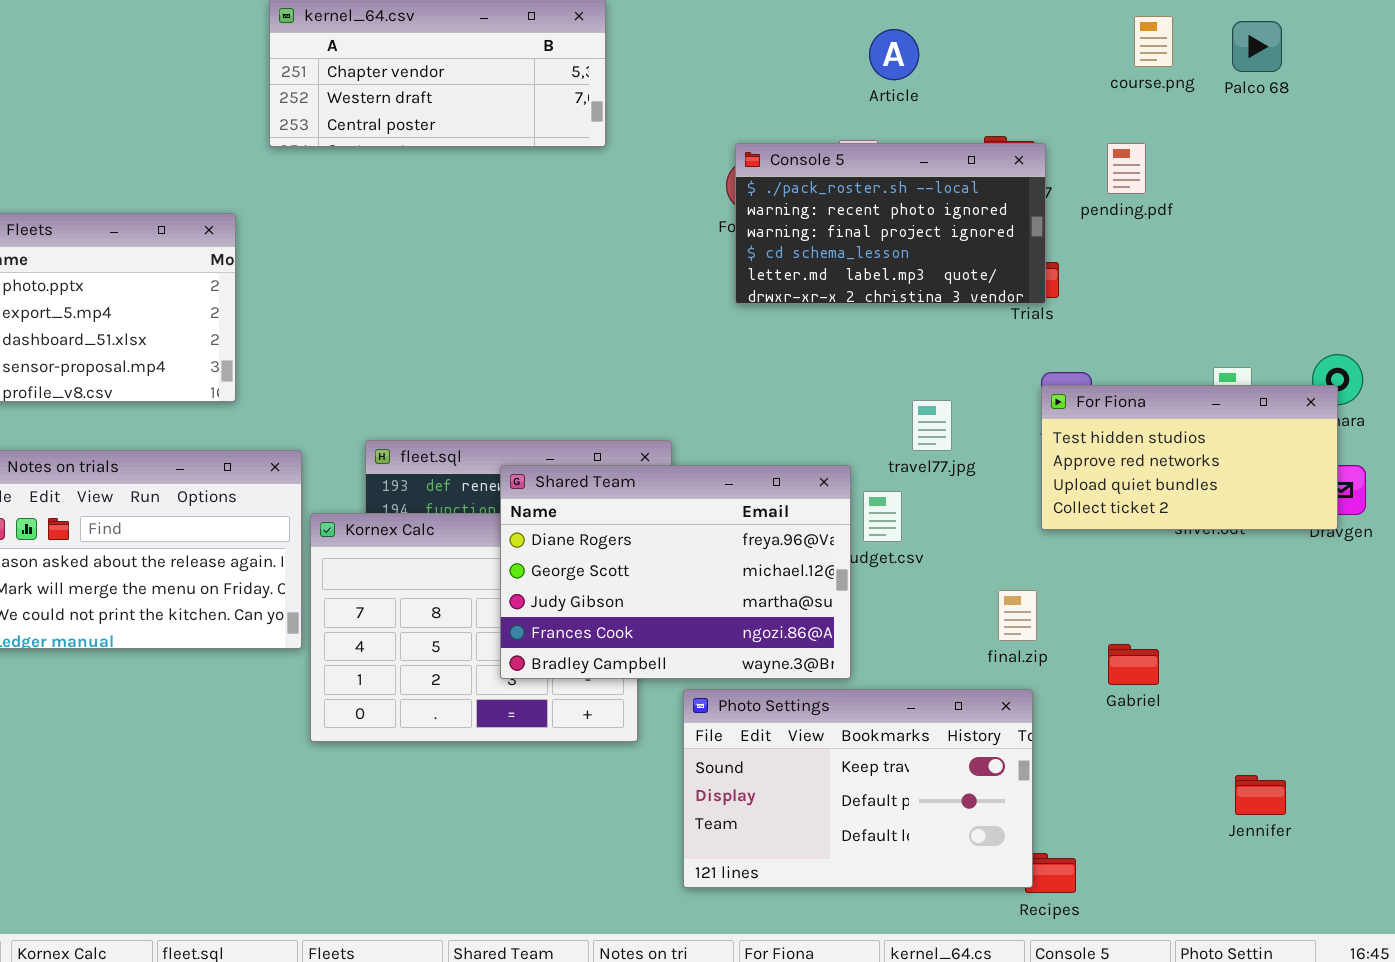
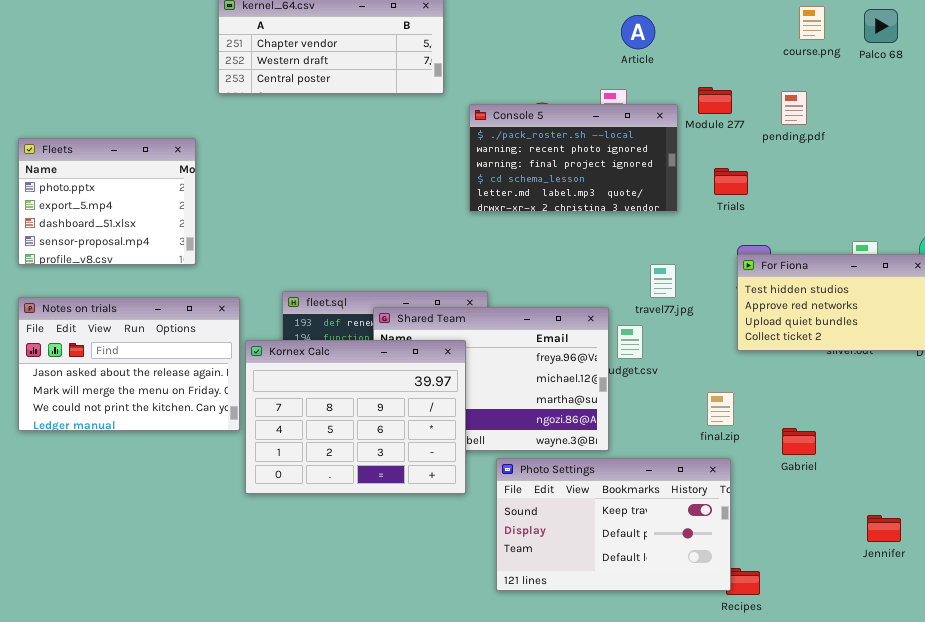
Console 5: [735,143,1046,304] -> [469,104,678,212], moved
Kornex Calc: [310,513,638,742] -> [245,340,466,494], raised

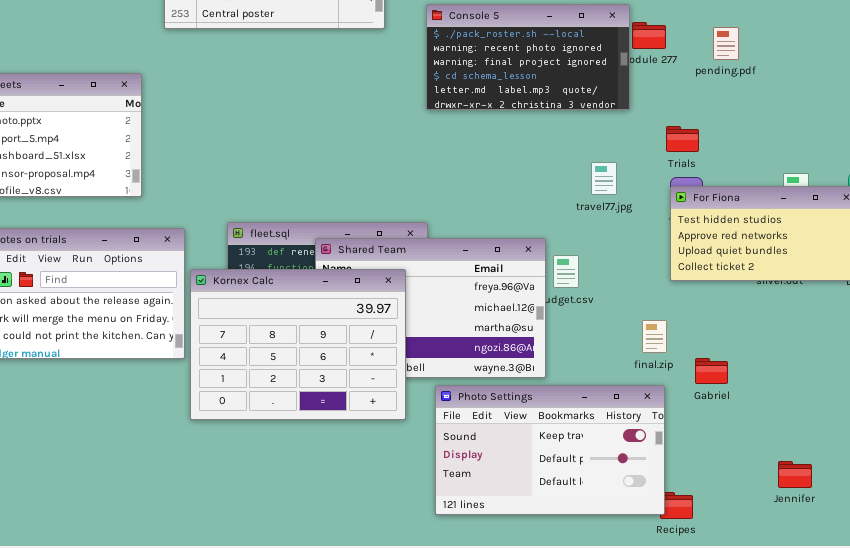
Console 5: [469,104,678,212] -> [426,4,630,110], moved
Trials: [714,168,748,195] -> [666,126,699,152], moved
travel77.jpg: [650,264,676,298] -> [591,162,617,195], moved
Gabriel: [782,428,816,455] -> [695,358,728,384], moved
Jennifer: [867,515,901,542] -> [778,461,812,488], moved

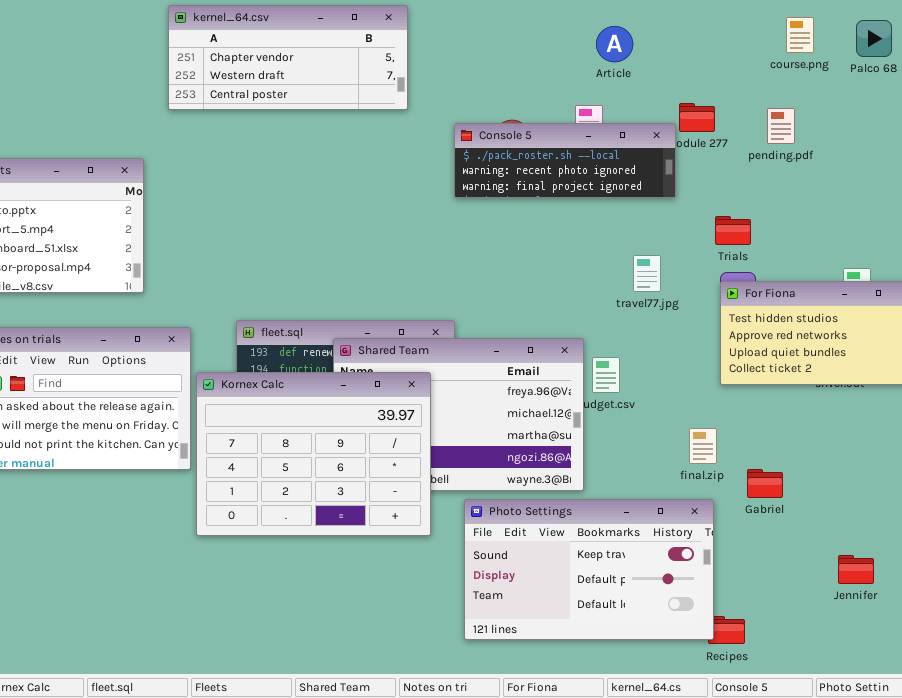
Console 5: [426,4,630,110] -> [454,123,676,198], resized
Jennifer: [778,461,812,488] -> [838,555,874,584], moved

